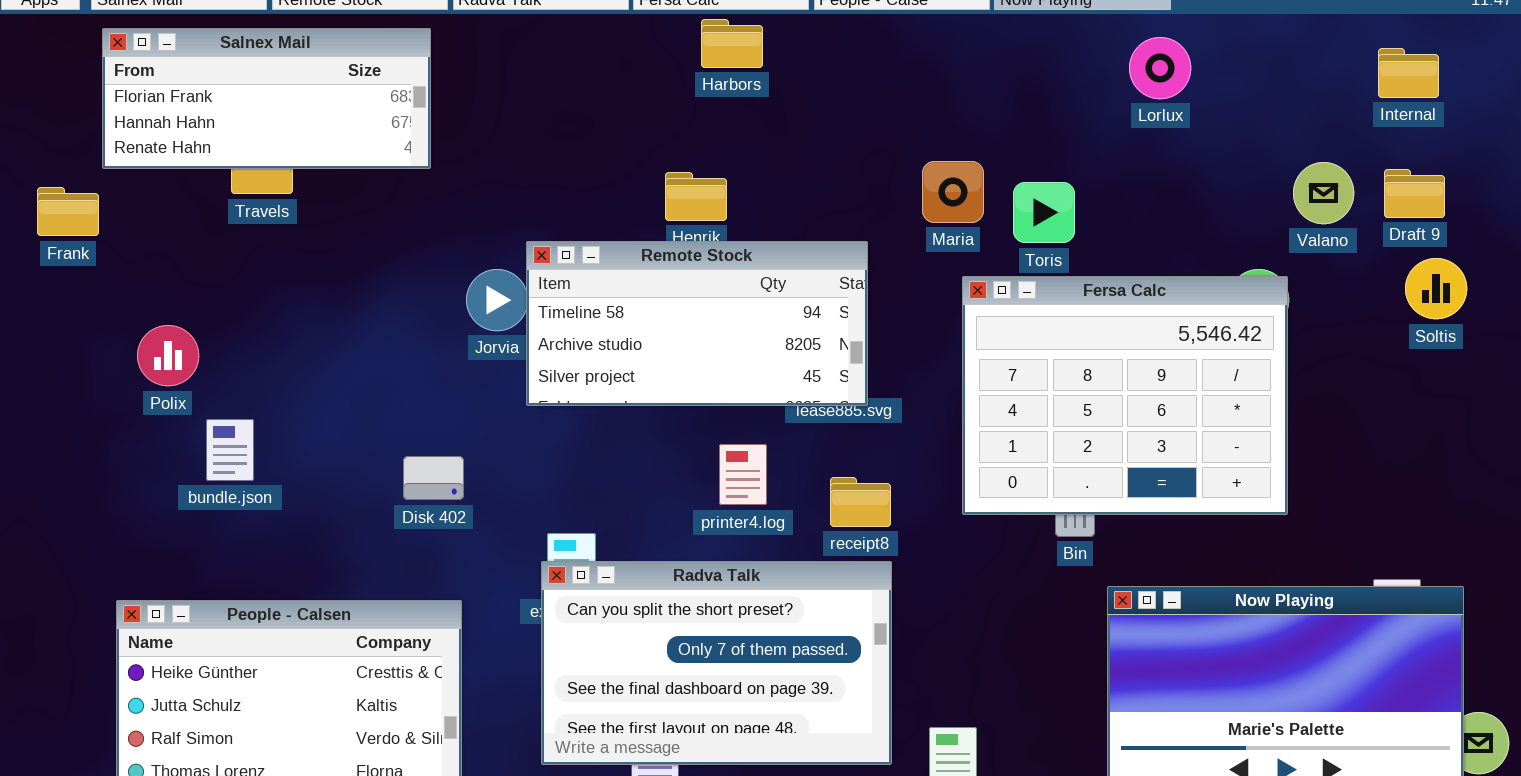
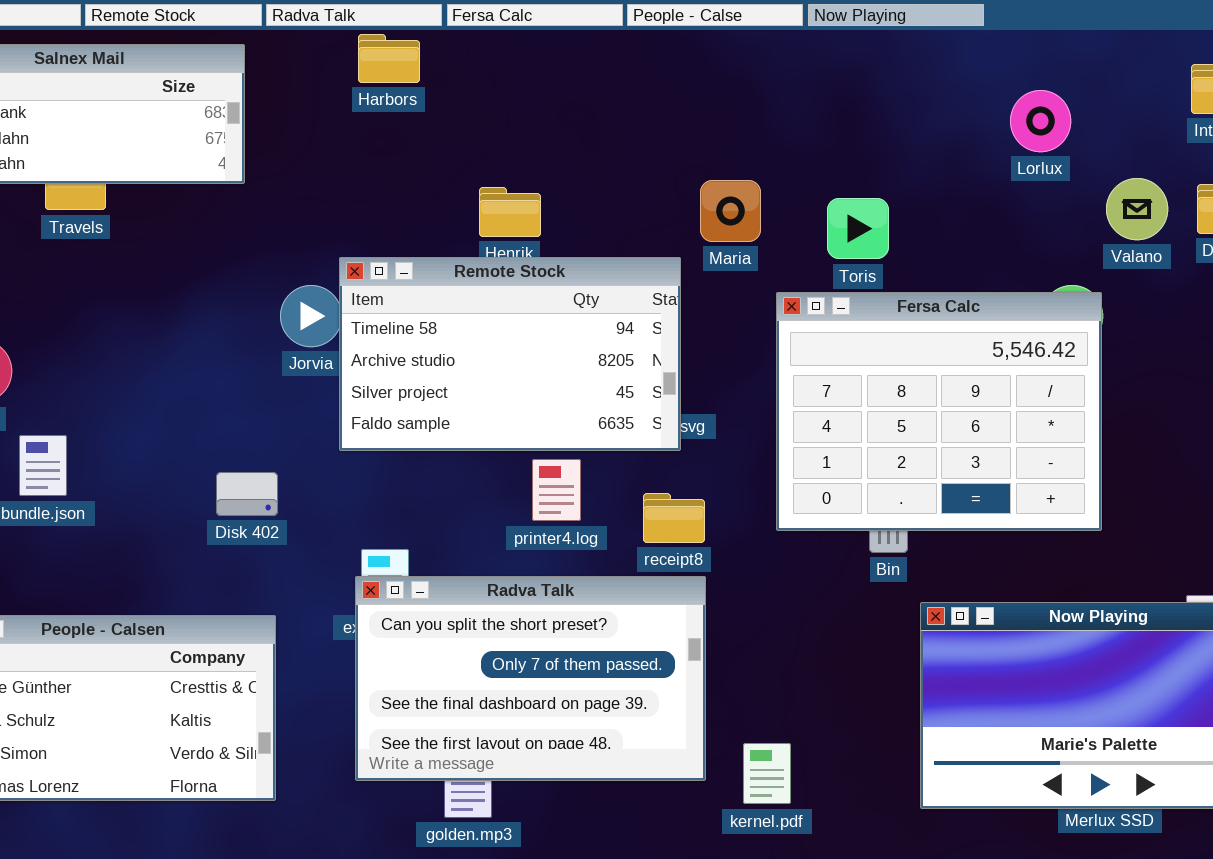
Harbors: [701,19,763,68] -> [358,34,420,83], moved
Lorlux: [1129,37,1191,99] -> [1010,90,1071,152], moved
Maria: [922,161,984,223] -> [700,180,761,242], moved
Remote Stock: [526,241,868,406] -> [339,257,681,451], resized

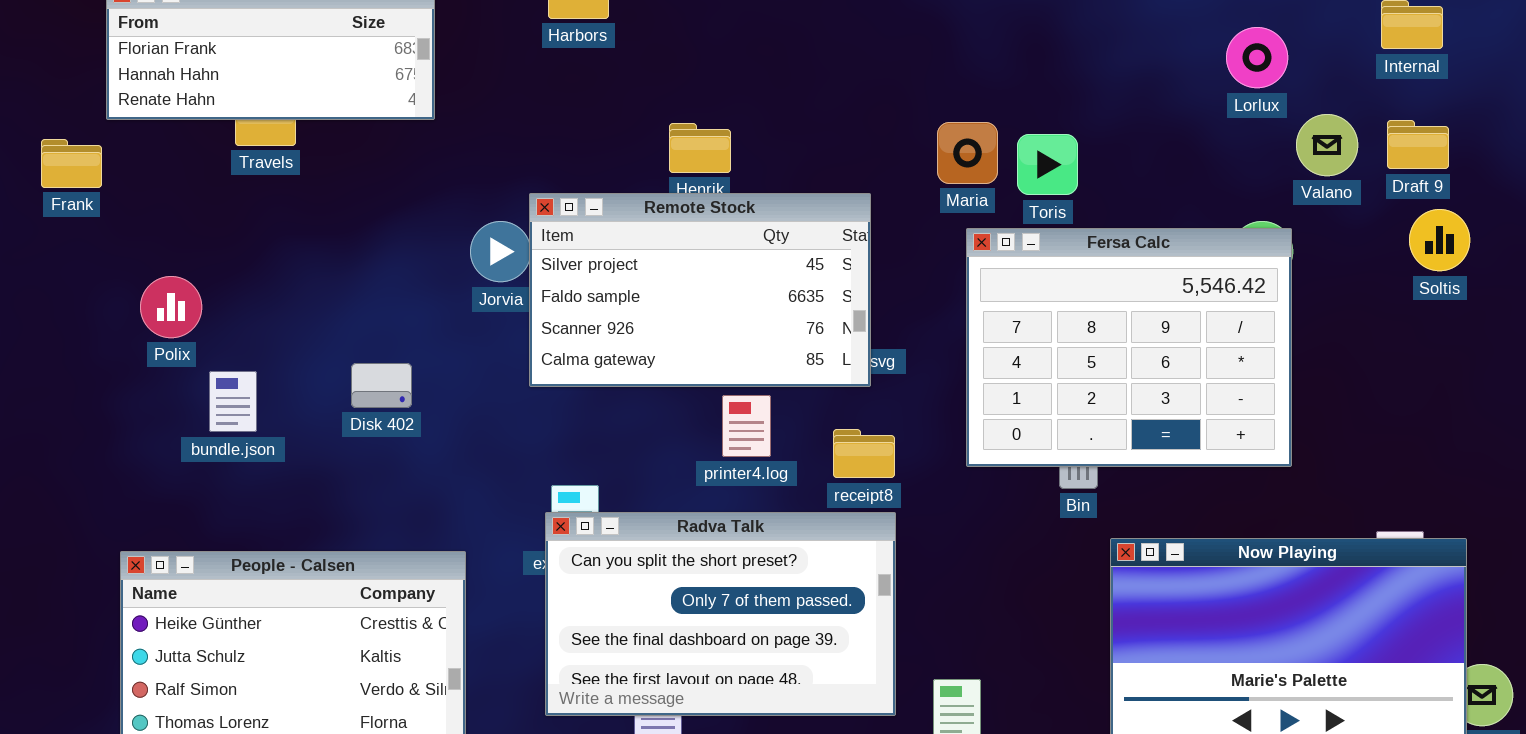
Lorlux: [1010,90,1071,152] -> [1226,27,1288,88], moved
Maria: [700,180,761,242] -> [937,122,998,184], moved
Remote Stock: [339,257,681,451] -> [529,193,871,387], scrolled down 2 rows
Disk 402: [216,472,278,516] -> [351,363,412,408], moved

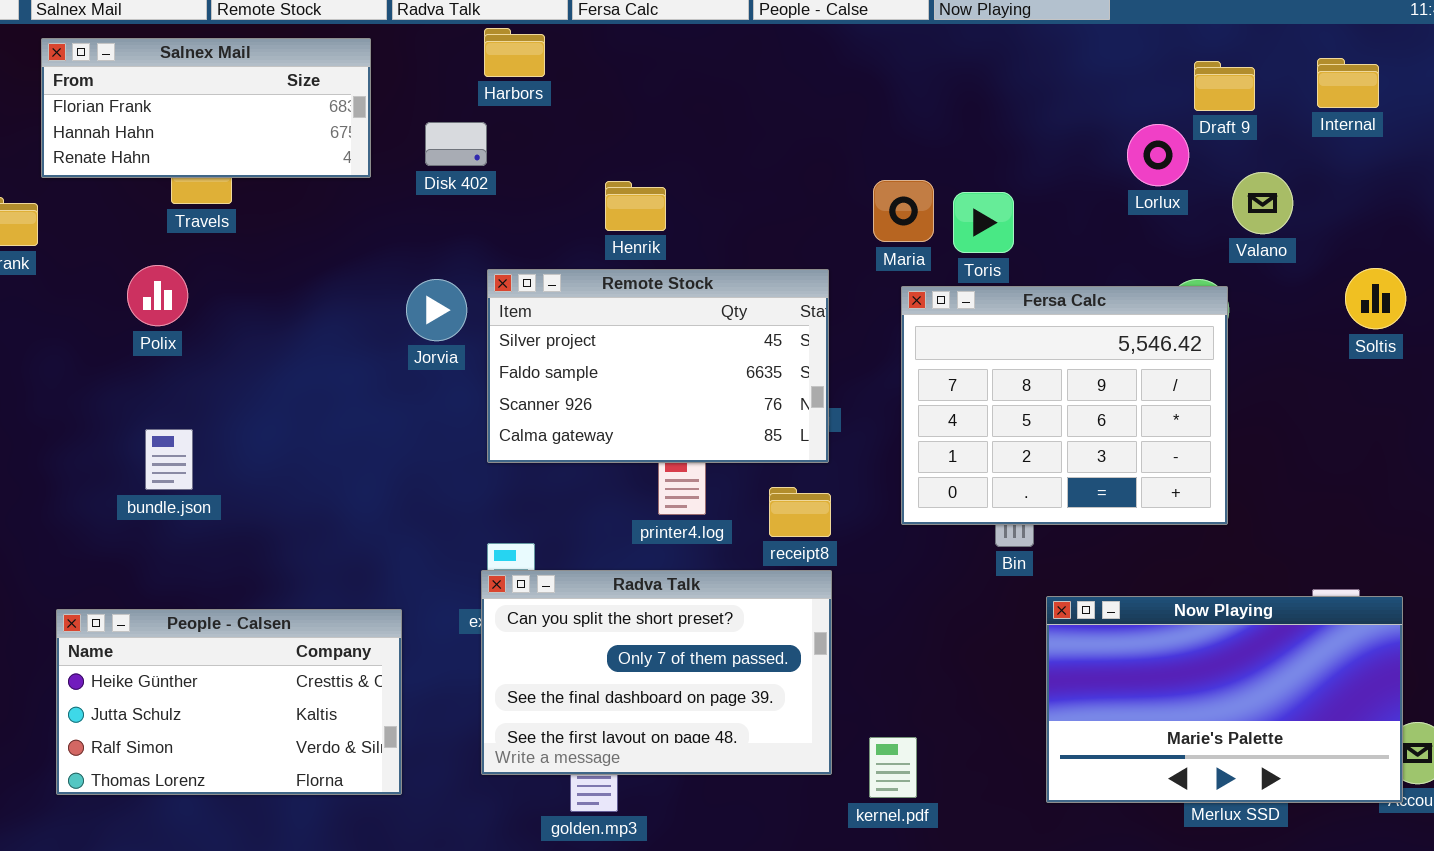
Lorlux: [1226,27,1288,88] -> [1127,124,1189,186], moved
Draft 9: [1387,120,1449,169] -> [1194,61,1255,111], moved
Remote Stock: [529,193,871,387] -> [487,269,829,463], moved
Polix: [140,276,202,338] -> [127,265,188,326], moved
Disk 402: [351,363,412,408] -> [425,122,487,166], moved

